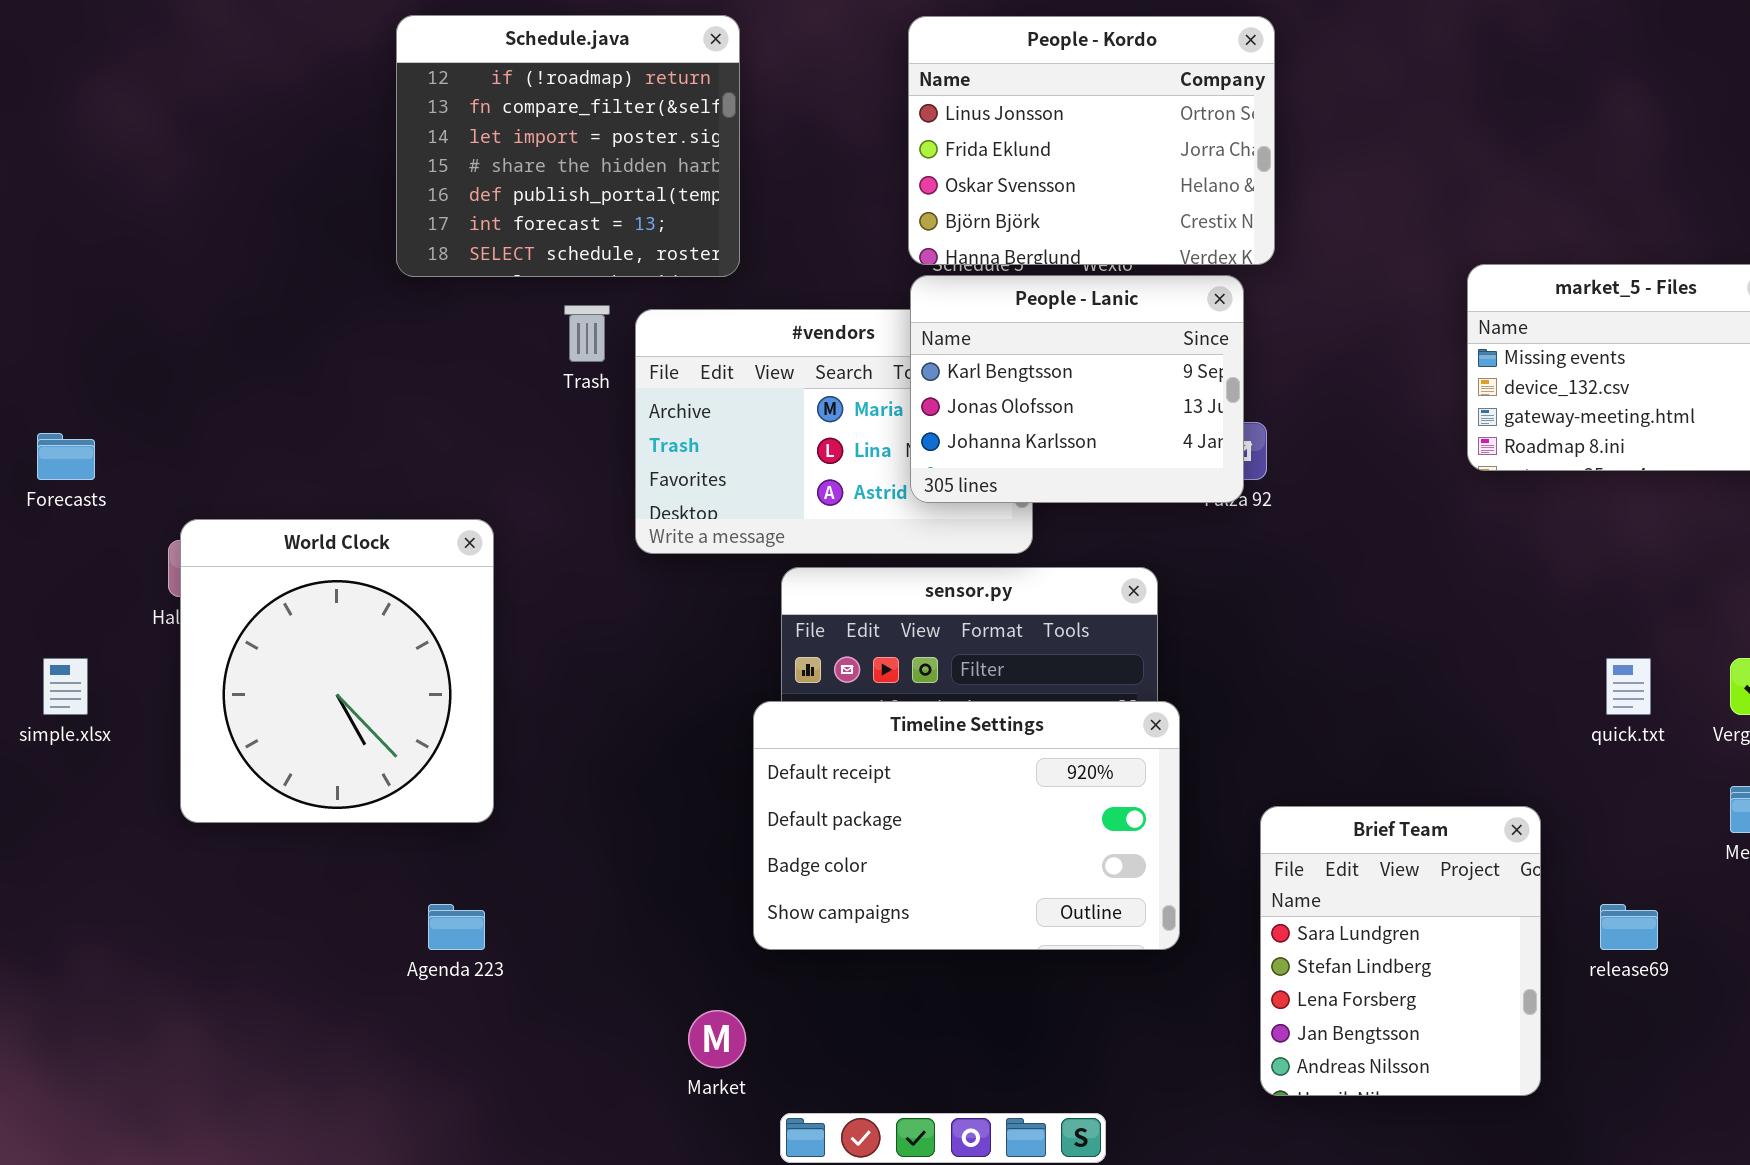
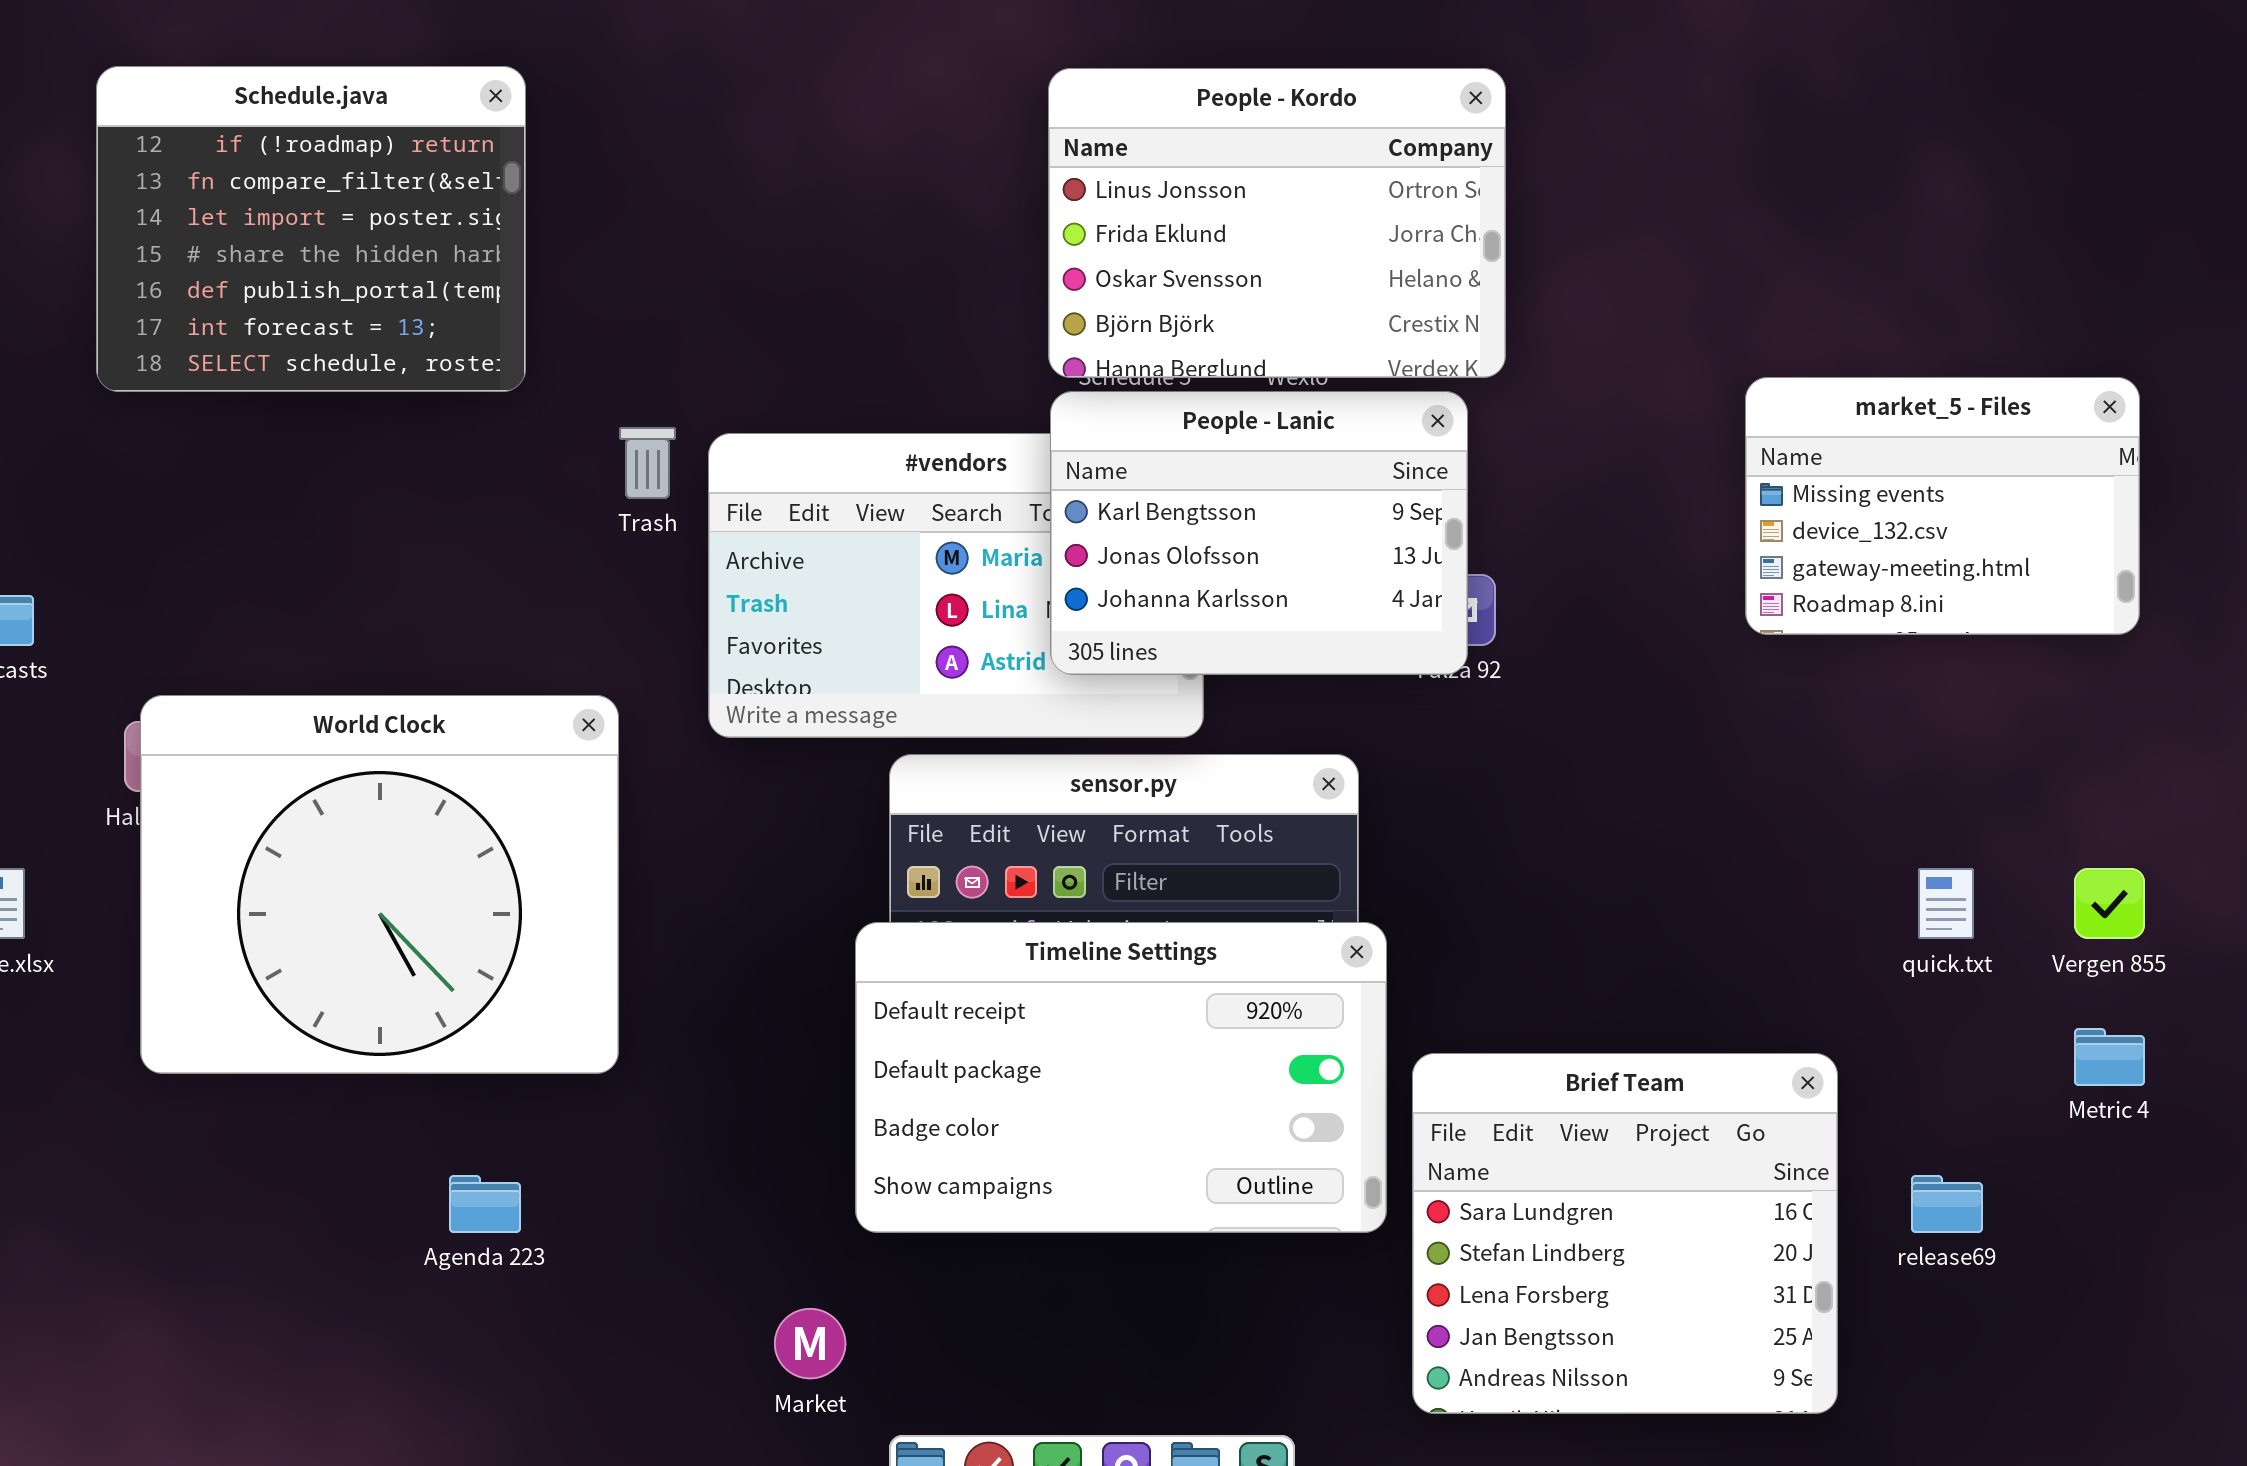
Schedule.java: [396,15,740,277] -> [96,66,526,392], moved
World Clock: [180,519,494,823] -> [140,695,619,1074], resized
Brief Team: [1260,806,1541,1096] -> [1412,1053,1838,1414], resized

